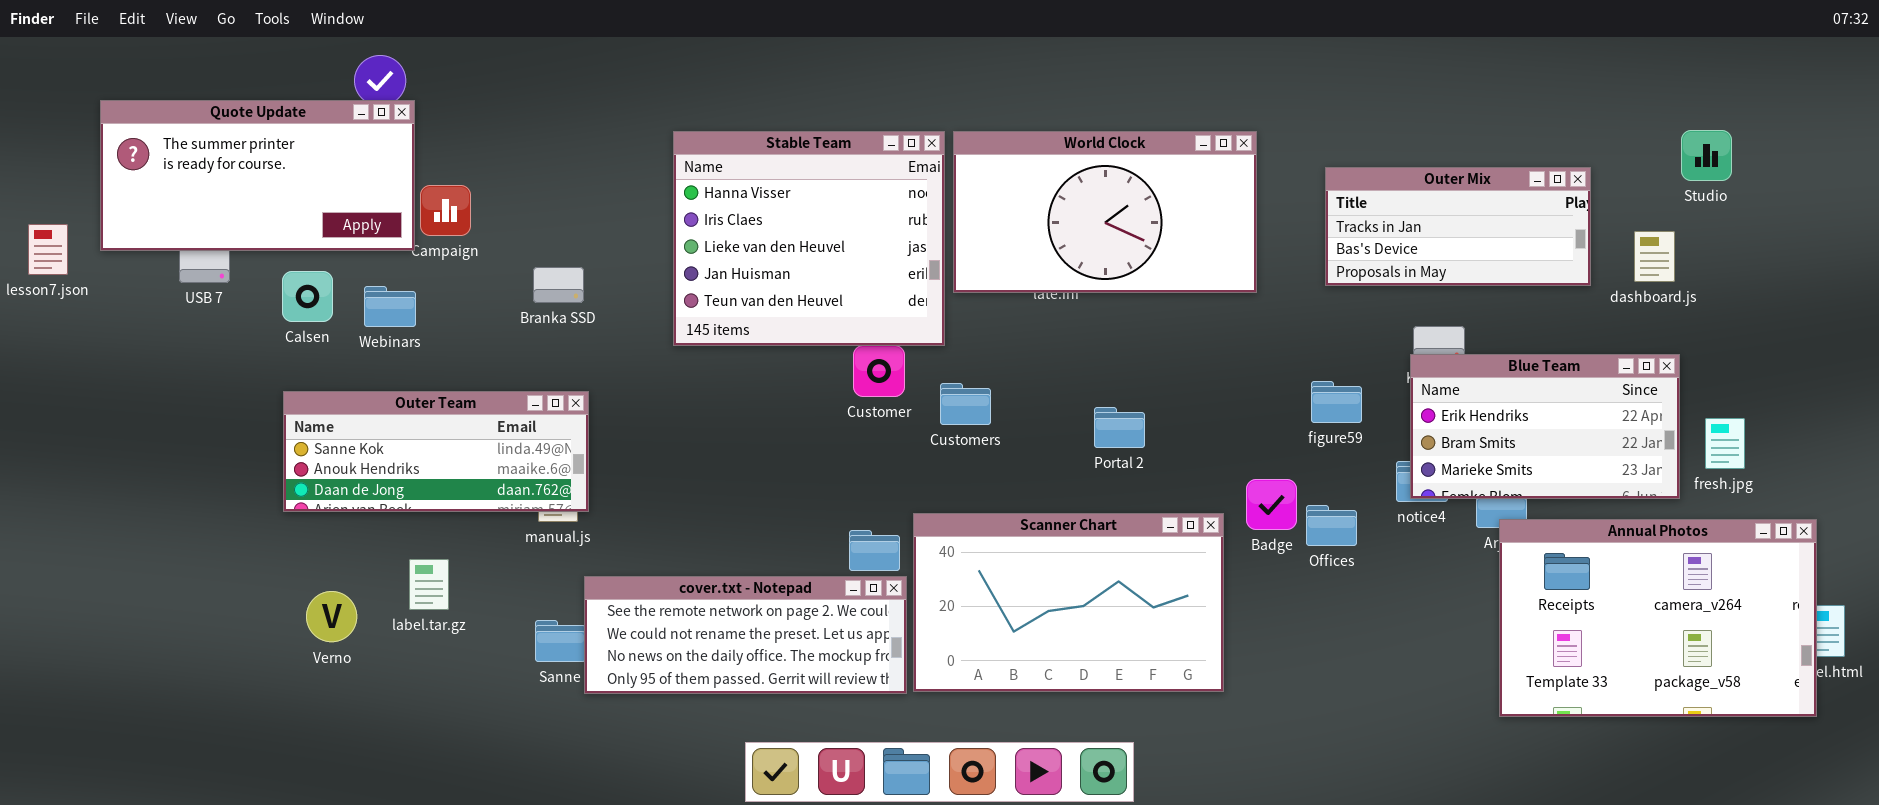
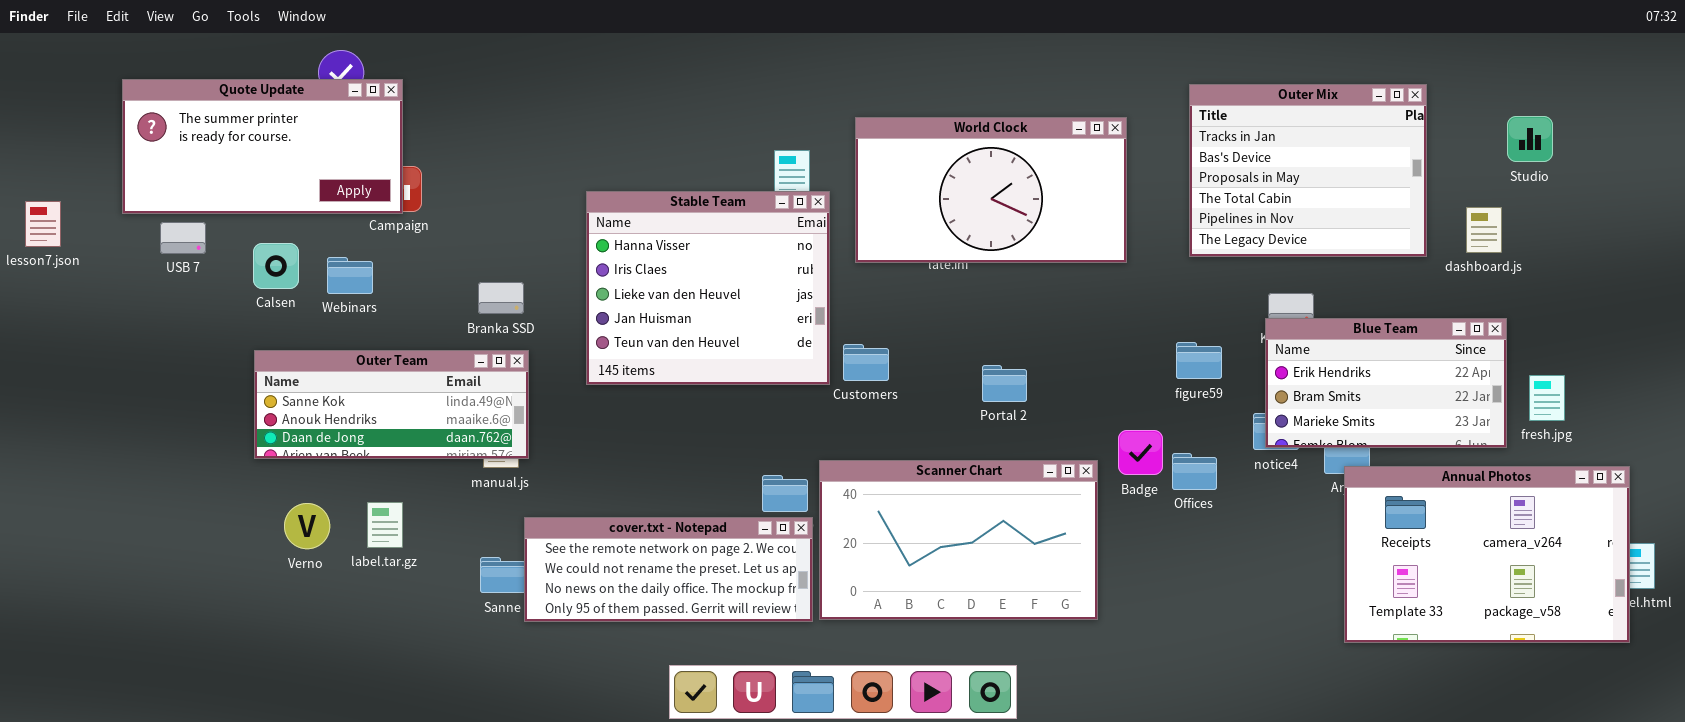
Quote Update: [100,100,415,251] -> [122,79,403,214], moved
Stable Team: [673,131,945,346] -> [586,191,830,385], moved
Outer Mix: [1325,167,1591,286] -> [1189,84,1427,257], resized
Branka SSD: [533,267,584,303] -> [478,282,524,314], moved
Verno: [306,591,357,642] -> [284,503,330,549], moved

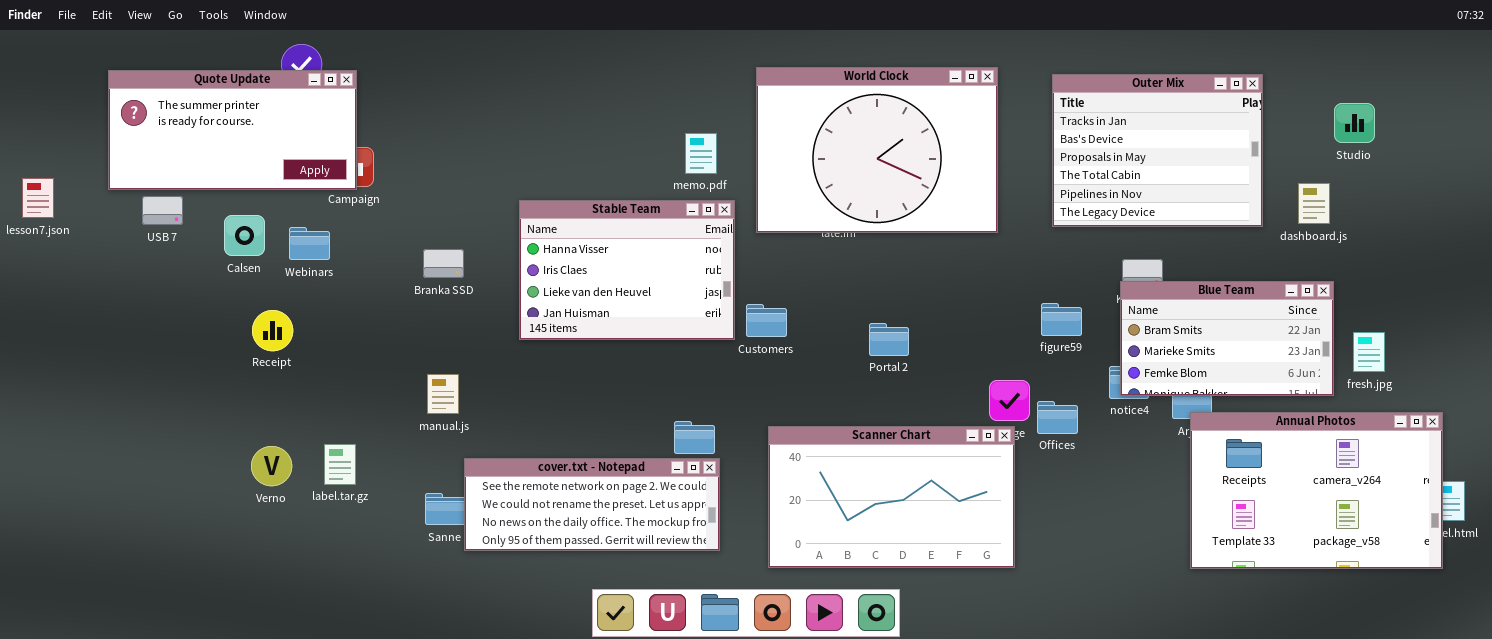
World Clock: [855,117,1127,263] -> [756,67,998,233], resized
Stable Team: [586,191,830,385] -> [519,200,735,340], resized
Blue Team: [1265,318,1507,448] -> [1120,281,1334,396], scrolled down 1 row
Outer Team: [254,350,529,459] -> none, closed
Scanner Chart: [819,460,1098,620] -> [768,426,1015,568], moved

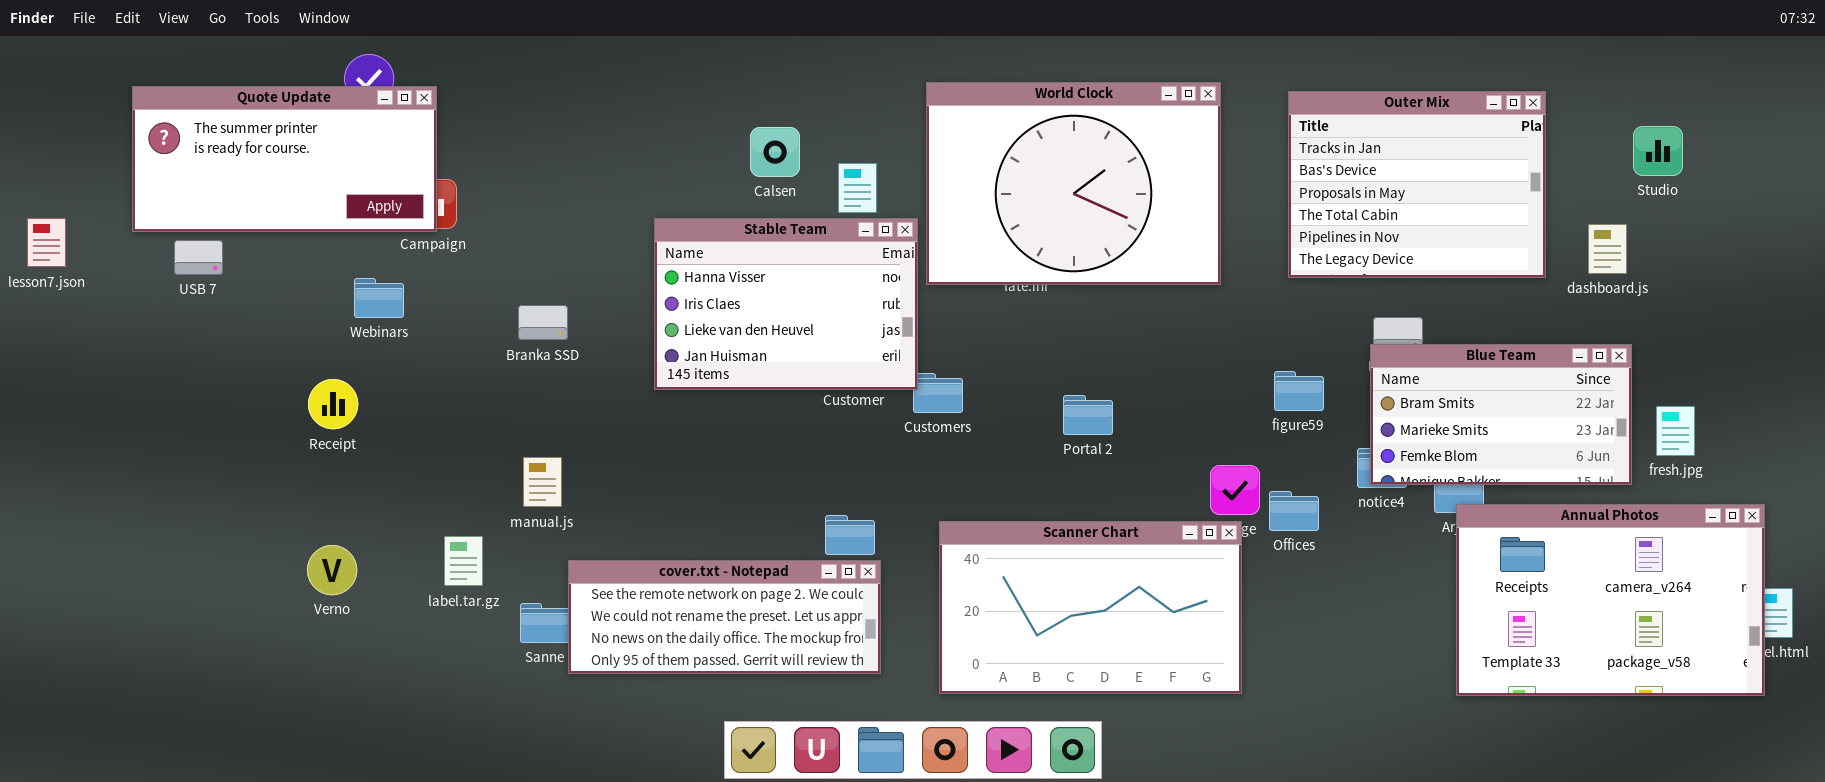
Stable Team: [519,200,735,340] -> [654,218,918,390], moved
Calsen: [224,215,265,256] -> [750,127,800,177], moved
label.tar.gz: [324,444,356,485] -> [444,536,483,586], moved

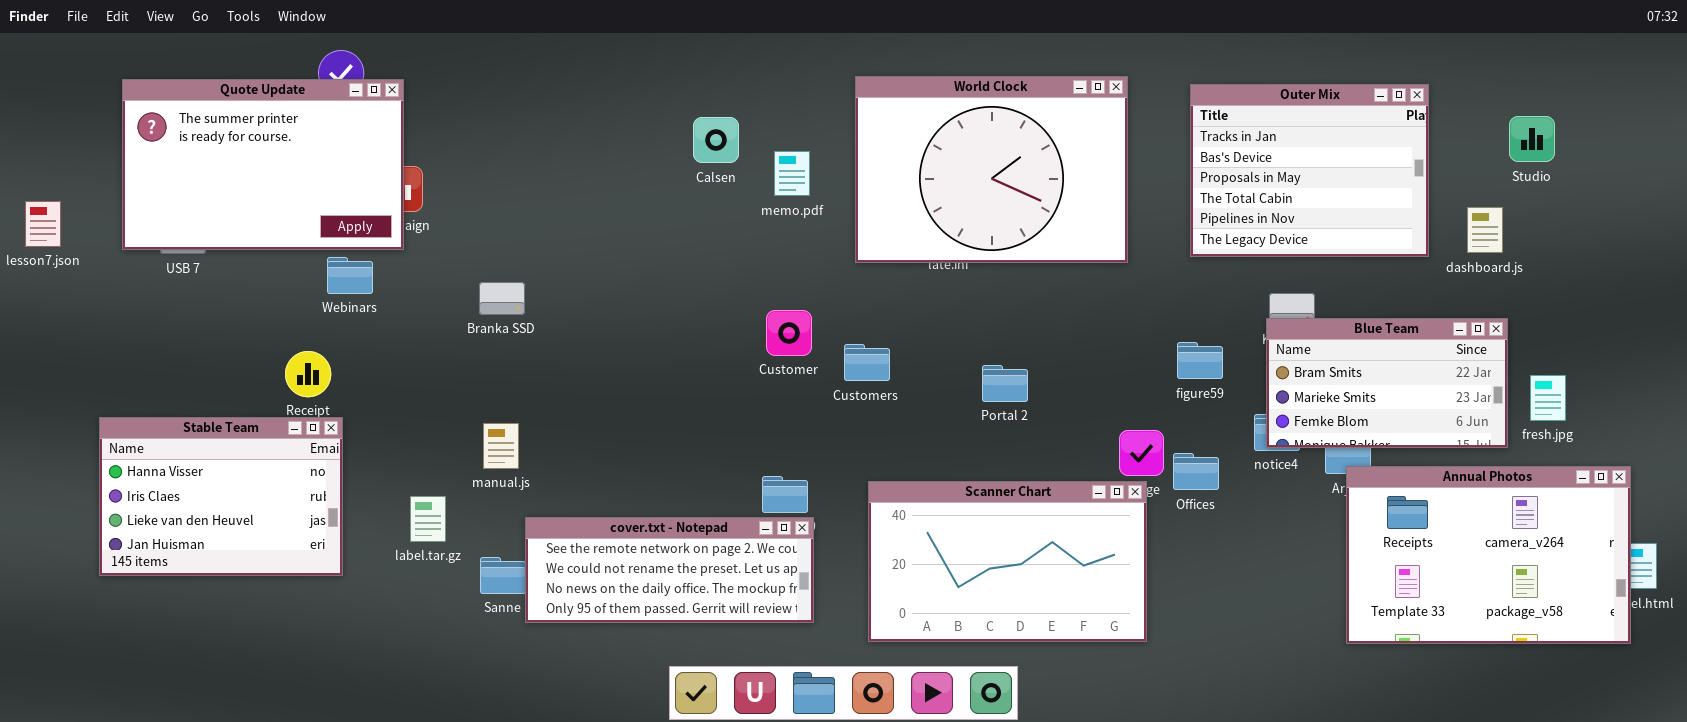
Quote Update: [132,86,437,232] -> [122,79,404,250], resized
Stable Team: [654,218,918,390] -> [99,417,343,576], moved

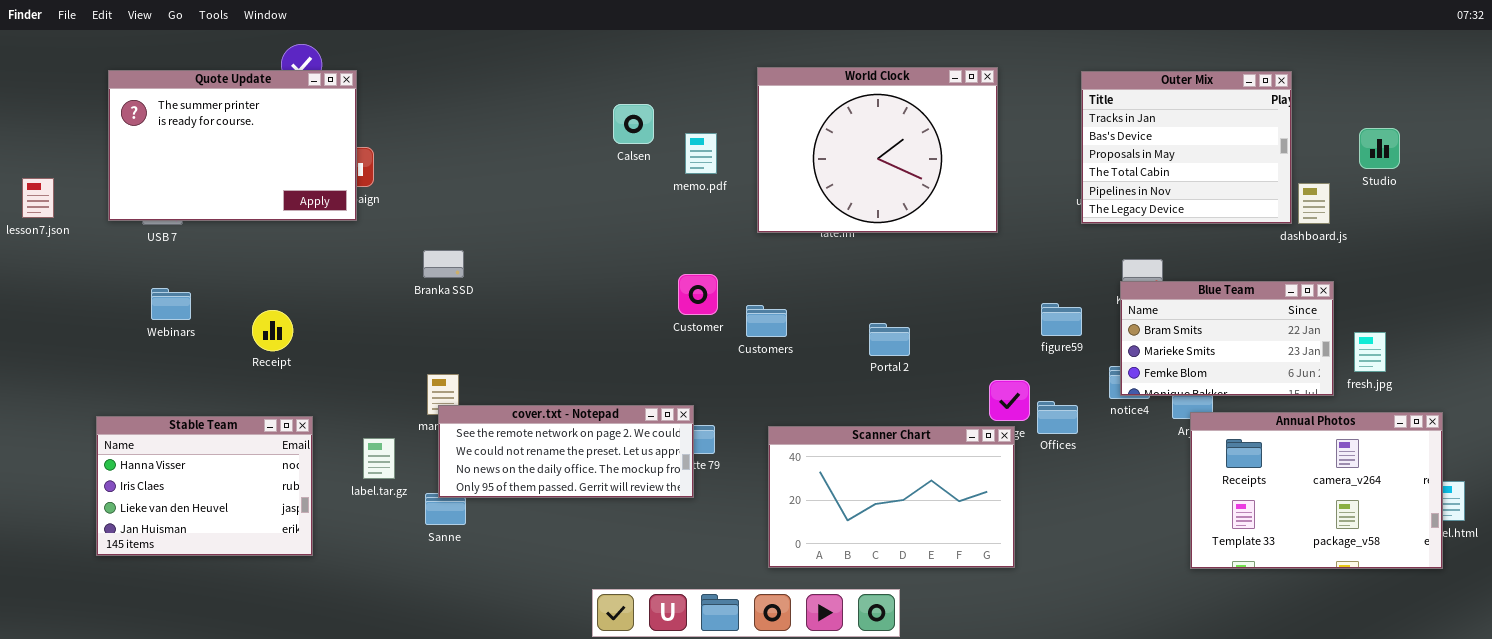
Outer Mix: [1190,84,1429,257] -> [1081,71,1292,224], moved
Studio: [1509,116,1555,162] -> [1359,128,1400,169], moved
Webinars: [327,257,373,294] -> [151,288,191,320], moved
Stable Team: [99,417,343,576] -> [96,416,313,556], moved
cover.txt - Notepad: [525,517,814,623] -> [438,405,694,498], moved

